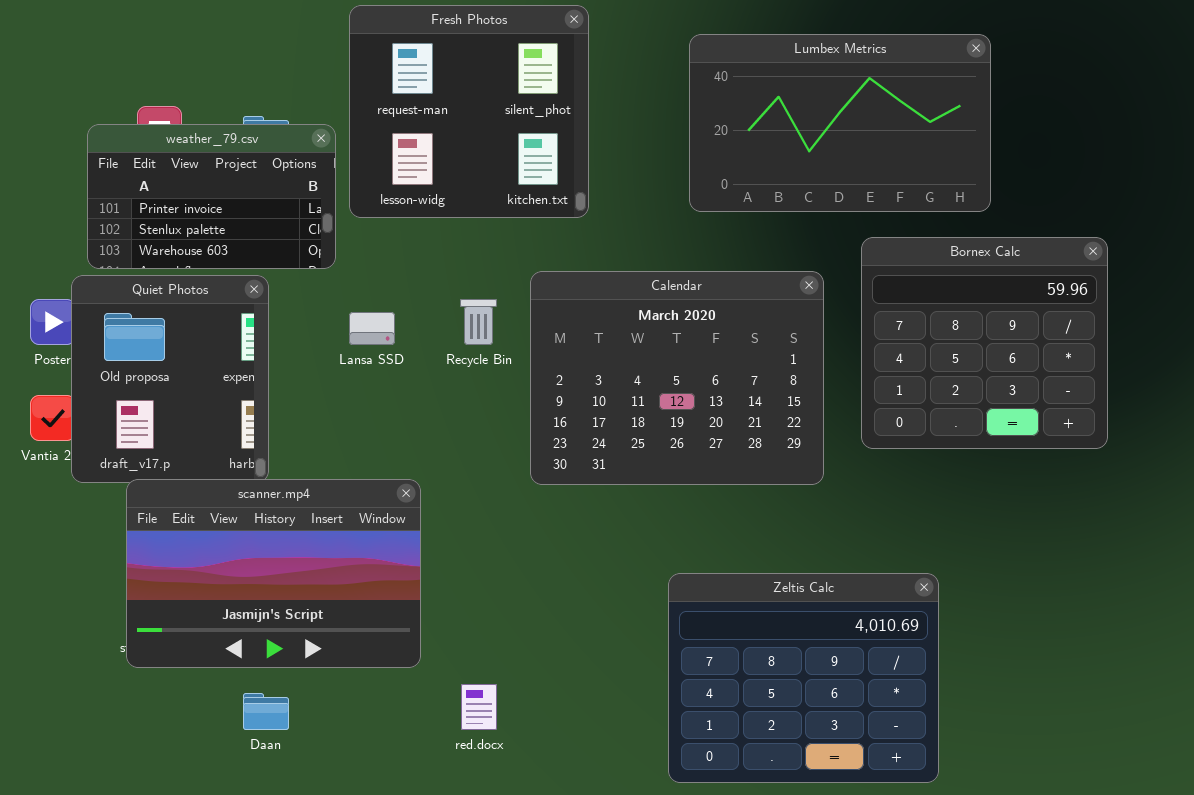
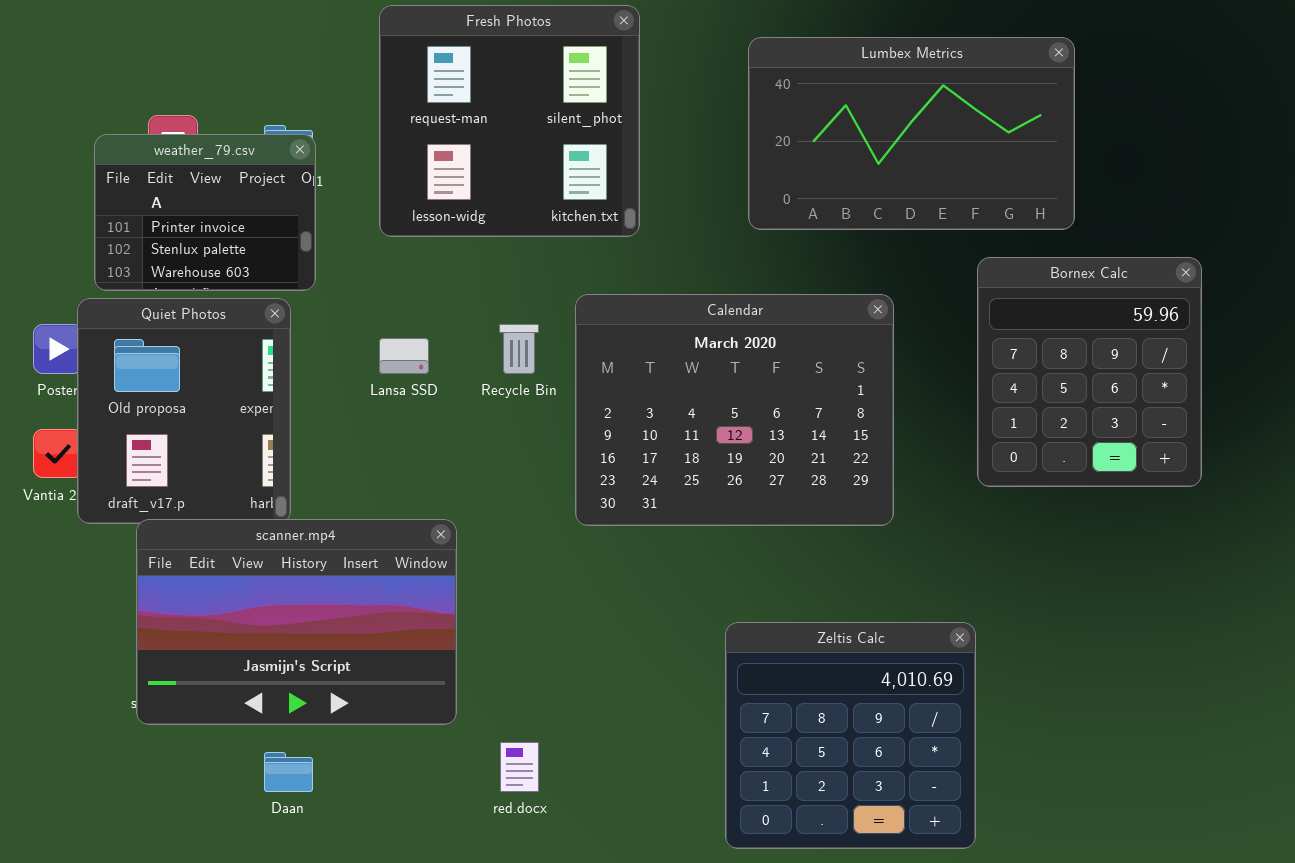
weather_79.csv: [87,124,336,269] -> [94,134,316,291], resized
Bornex Calc: [861,237,1108,449] -> [977,257,1202,487], resized
Zeltis Calc: [668,573,939,783] -> [725,622,976,849], resized

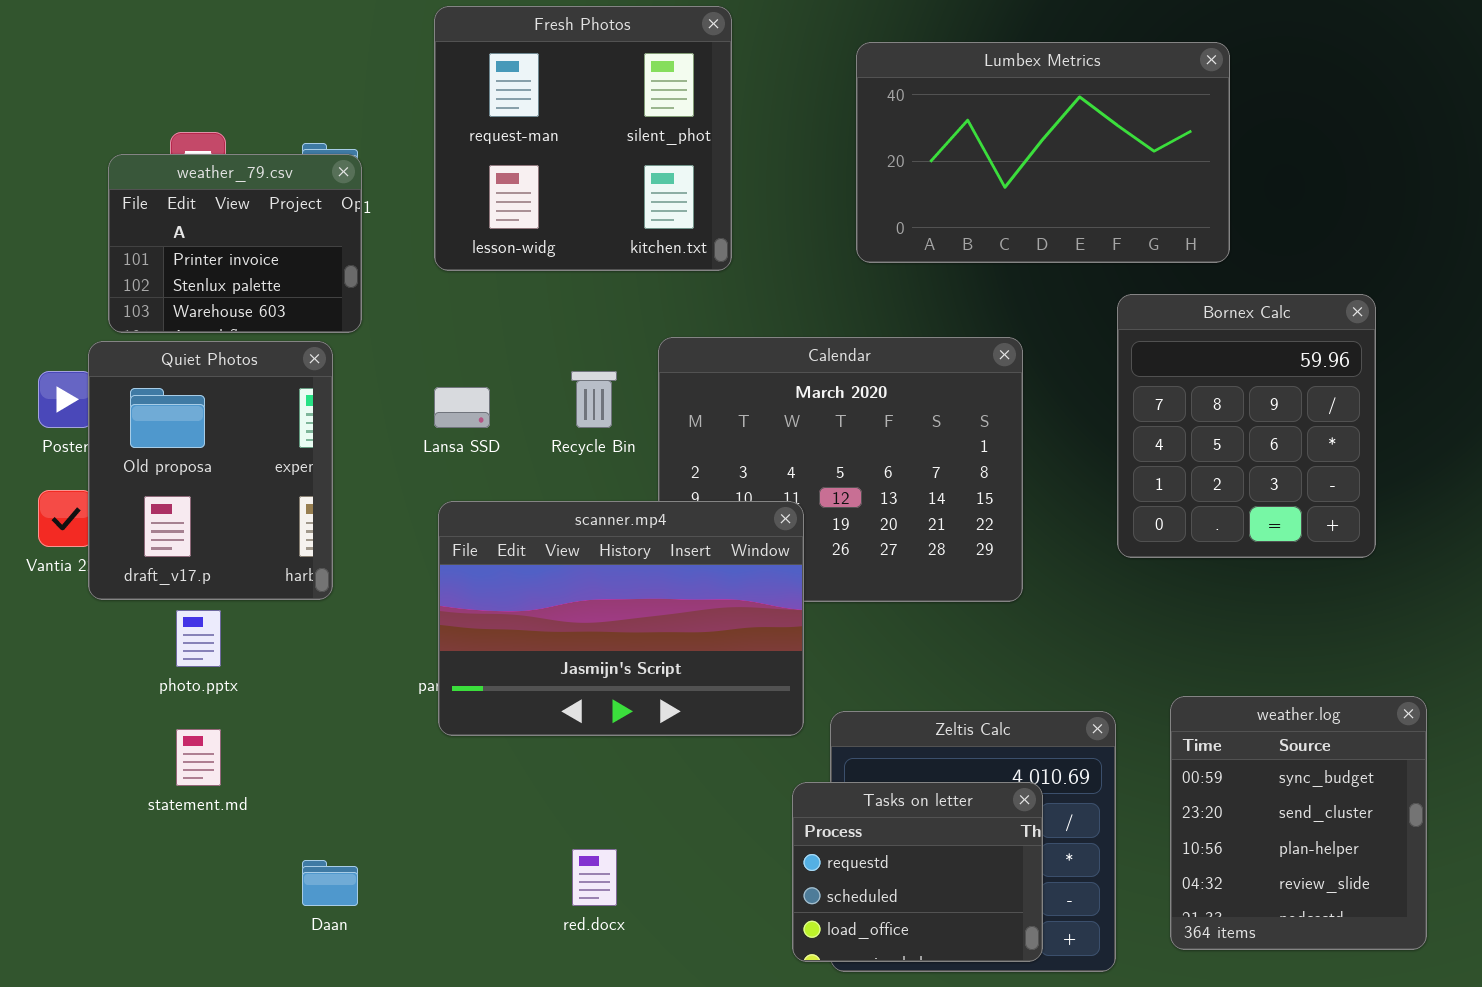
scanner.mp4: [136,519,457,725] -> [438,501,804,736], moved
weather.log: none -> [1170,696,1427,950], opened
Tasks on letter: none -> [792,782,1043,962], opened

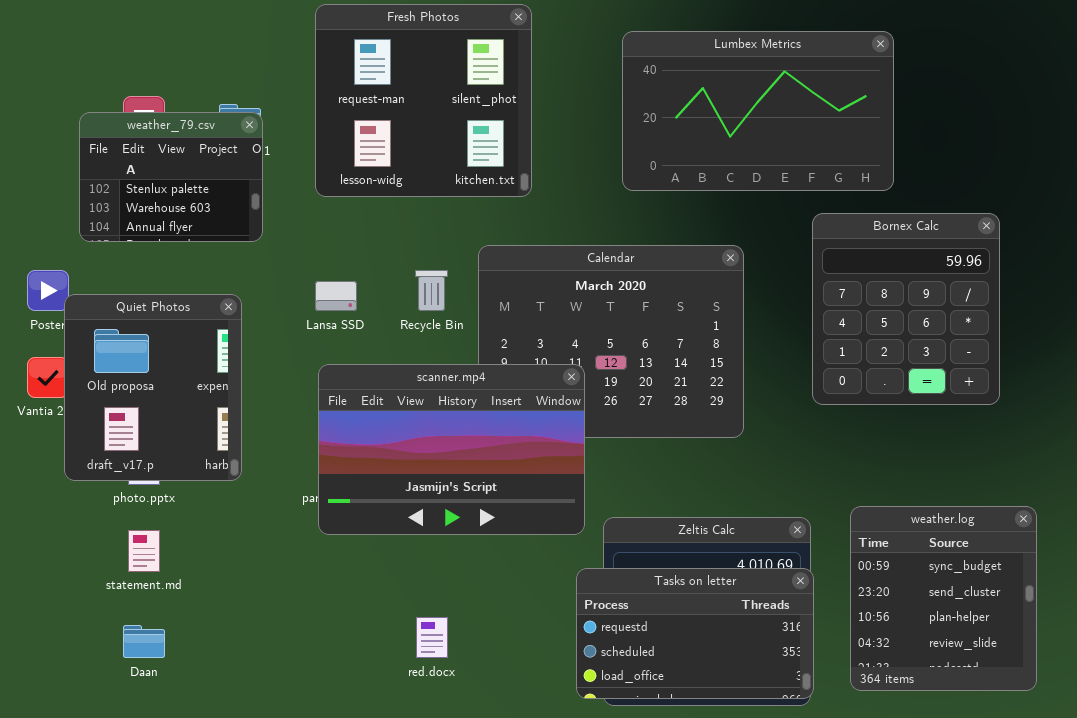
weather_79.csv: [108,154,362,333] -> [79,112,263,242], scrolled down 1 row
Quiet Photos: [88,341,333,600] -> [64,294,242,481], moved
Tasks on letter: [792,782,1043,962] -> [576,568,814,699], resized
Daan: [302,860,358,906] -> [123,625,165,658], moved

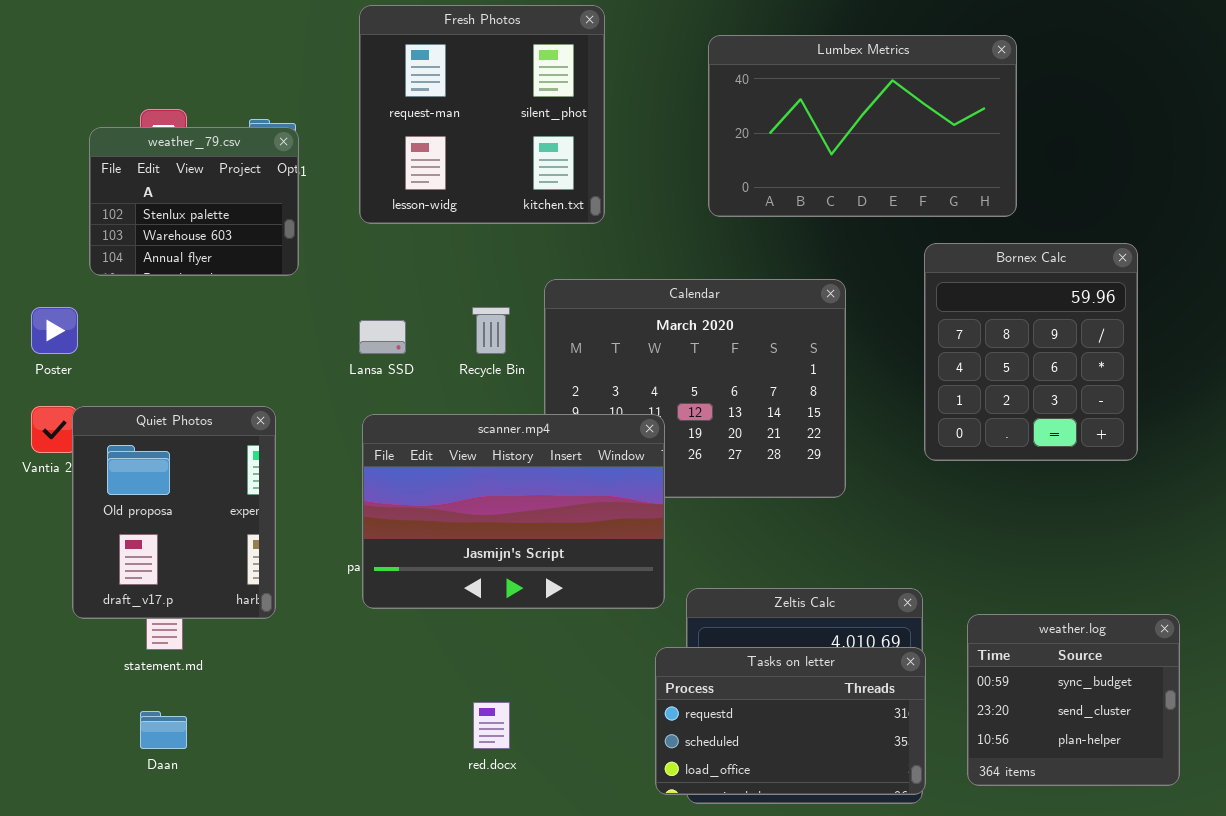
Quiet Photos: [64,294,242,481] -> [72,406,276,619], moved
weather.log: [850,506,1037,691] -> [967,614,1180,786], resized

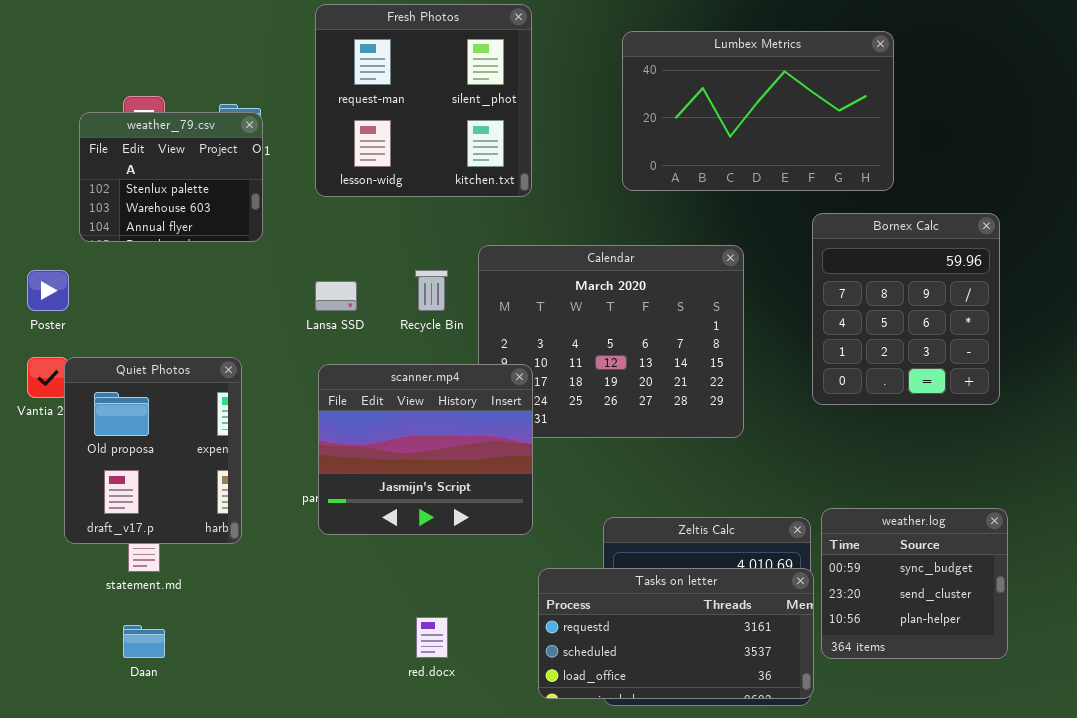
scanner.mp4: [362,414,665,609] -> [318,364,533,535], resized
weather.log: [967,614,1180,786] -> [821,508,1008,659], moved
Tasks on letter: [655,647,926,795] -> [538,568,814,699], resized

